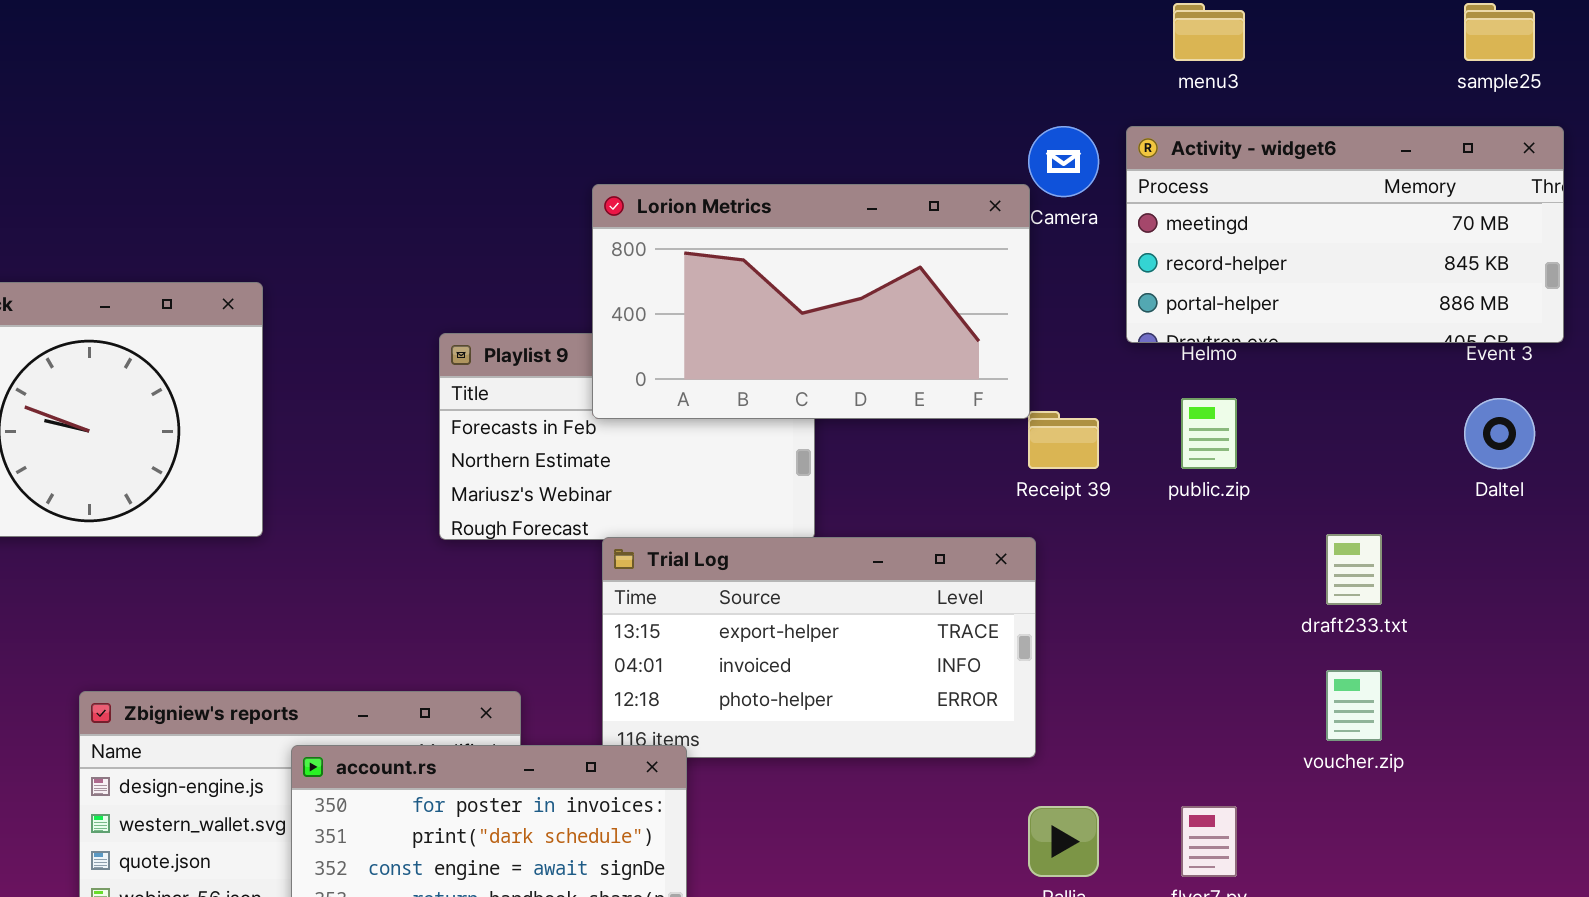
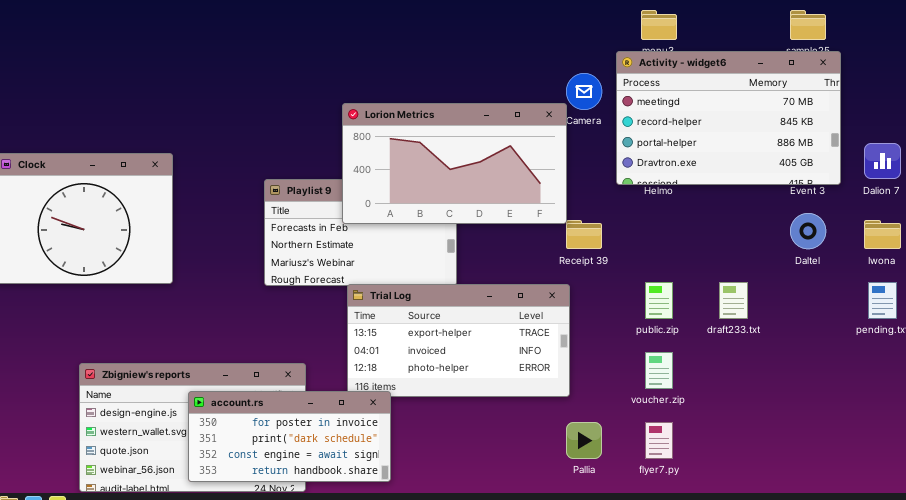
Activity - widget6: [1126,126,1564,343] -> [616,51,841,185], resized
public.zip: [1181,398,1237,469] -> [645,282,673,319], moved
voucher.zip: [1326,670,1382,741] -> [645,352,673,389], moved

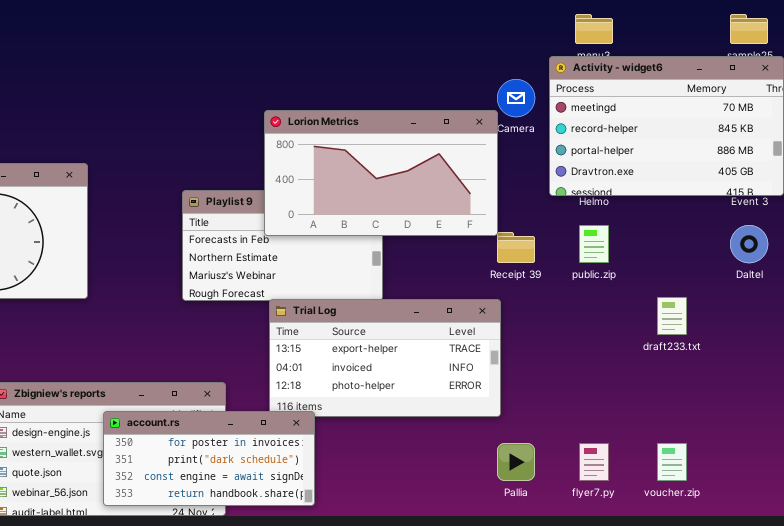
public.zip: [645,282,673,319] -> [579,225,609,263], moved
voucher.zip: [645,352,673,389] -> [657,443,687,481], moved

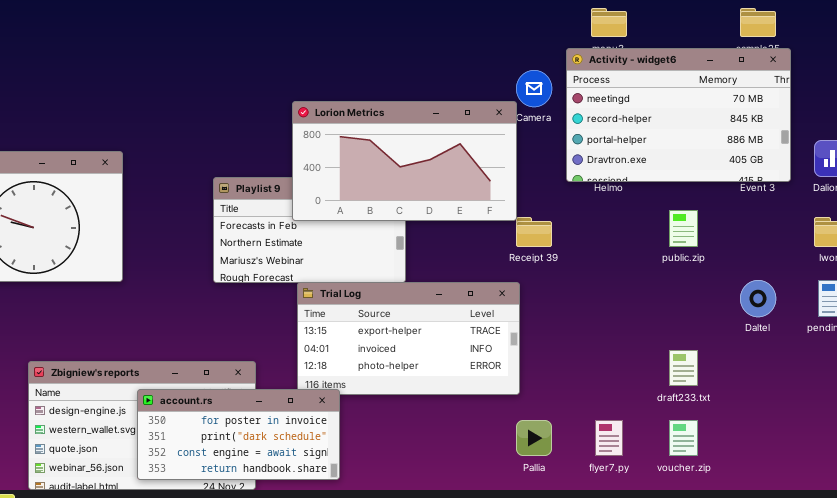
public.zip: [579,225,609,263] -> [669,210,698,247], moved
Daltel: [730,225,768,263] -> [740,280,776,317], moved
draft233.txt: [657,297,687,335] -> [669,350,698,386], moved

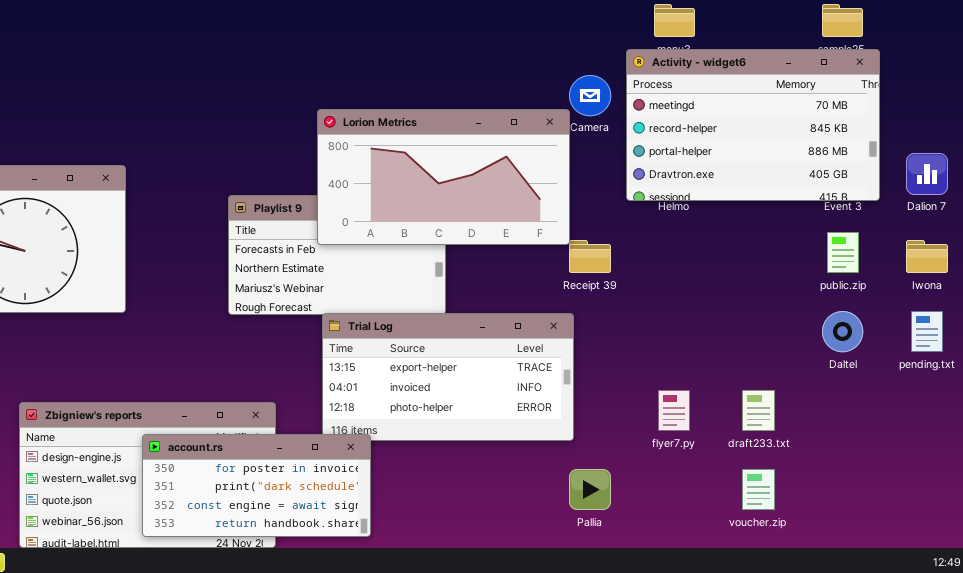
public.zip: [669,210,698,247] -> [827,232,859,273], moved
flyer7.py: [595,420,623,456] -> [658,390,690,431], moved

